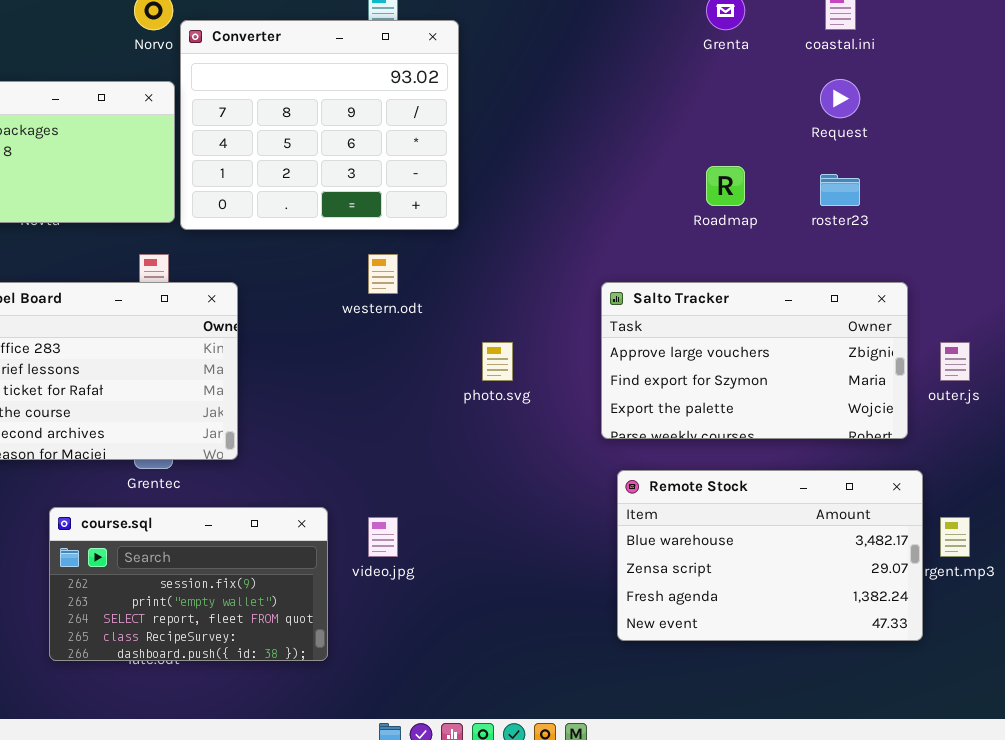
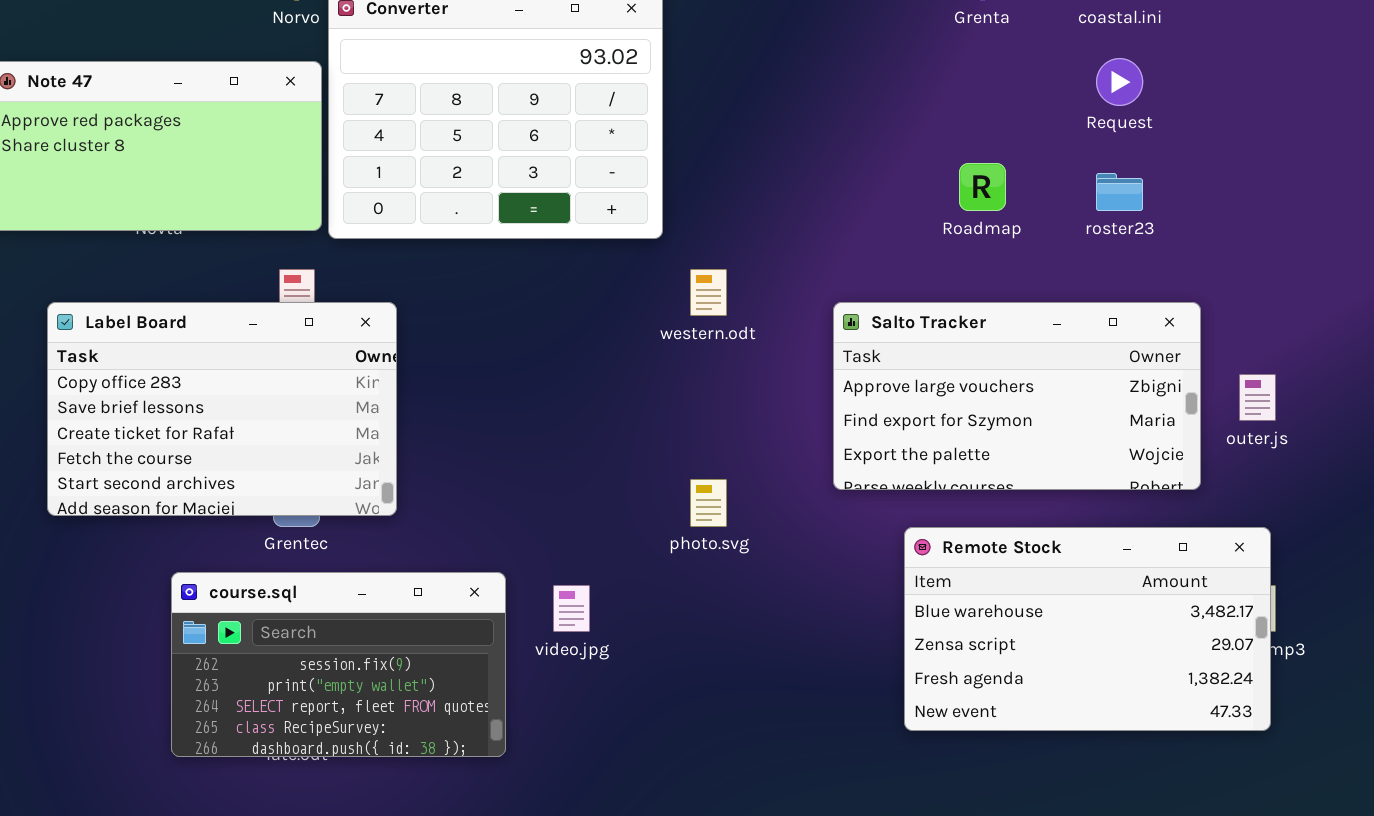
western.odt: [368,254,398,294] -> [690,269,727,316], moved
photo.svg: [482,342,513,381] -> [690,479,727,527], moved
Remote Stock: [617,470,923,641] -> [904,527,1271,731], moved

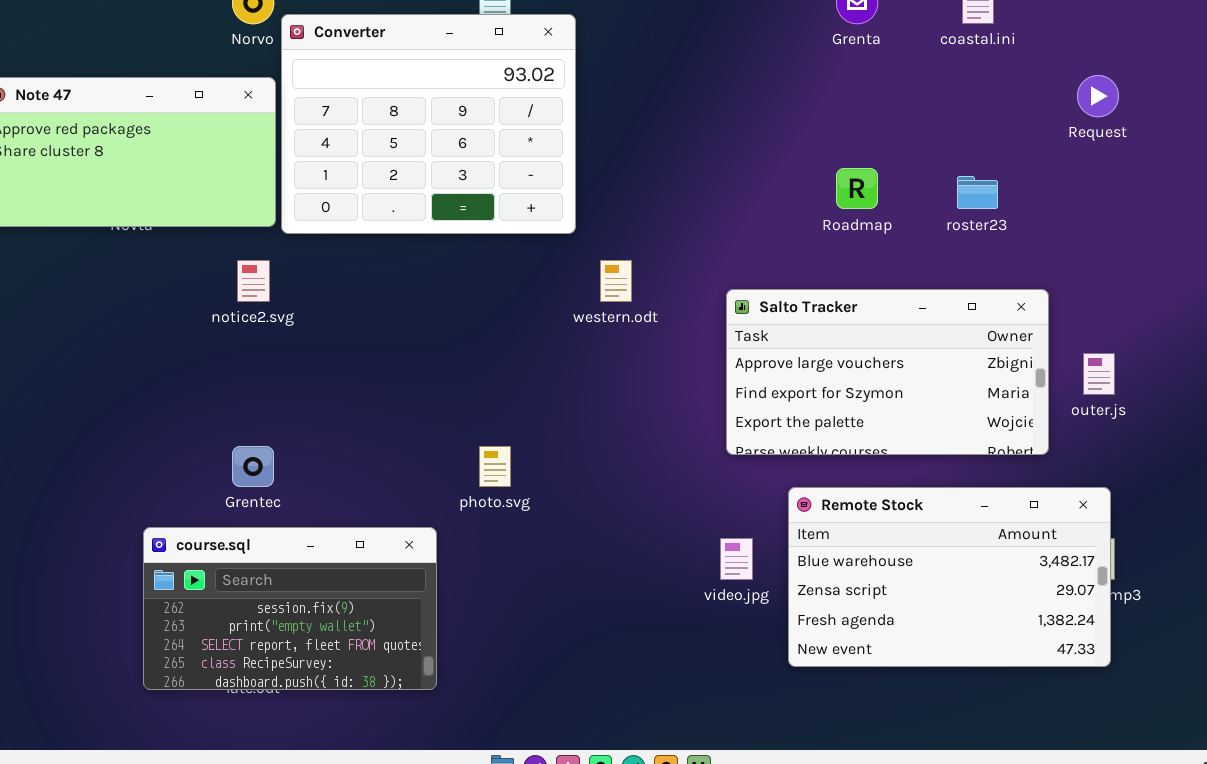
Request: [1096,58,1143,106] -> [1077,75,1119,117], moved
Label Board: [47,302,397,516] -> none, closed
photo.svg: [690,479,727,527] -> [479,446,511,487], moved
video.jpg: [553,585,590,632] -> [720,538,753,580], moved

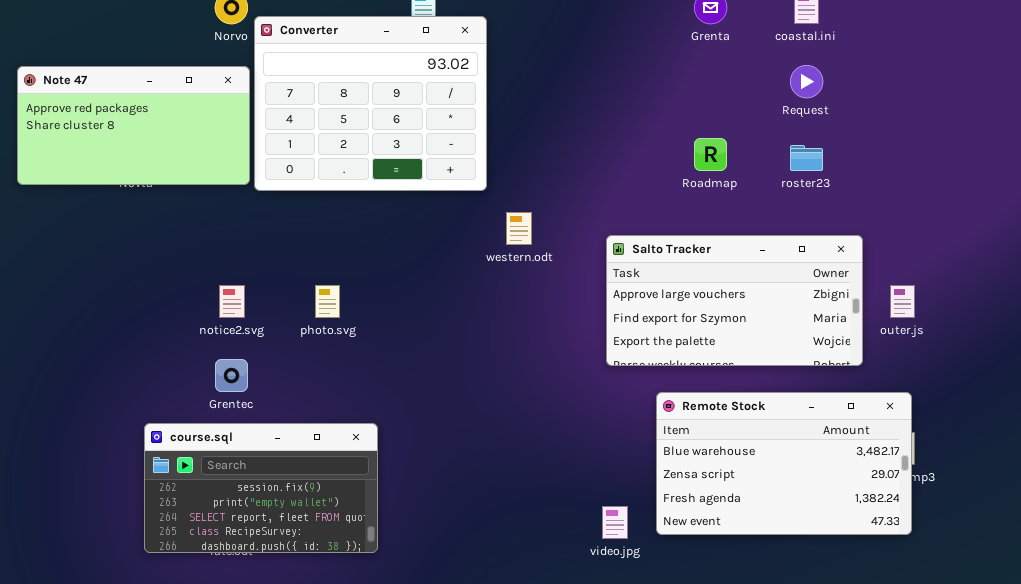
Request: [1077,75,1119,117] -> [790,65,823,98], moved
notice2.svg: [237,260,270,302] -> [219,285,245,318], moved
photo.svg: [479,446,511,487] -> [315,285,340,318], moved
video.jpg: [720,538,753,580] -> [602,506,628,539], moved

